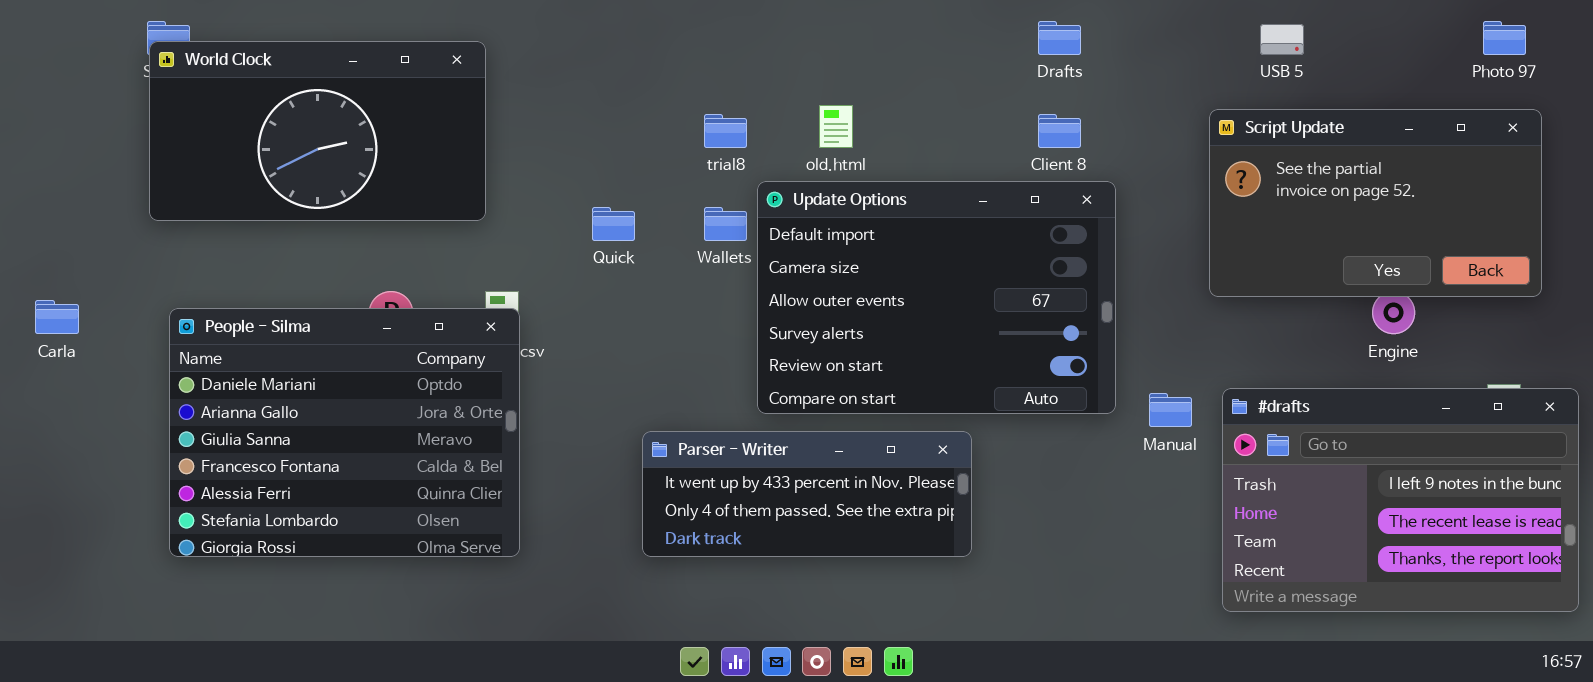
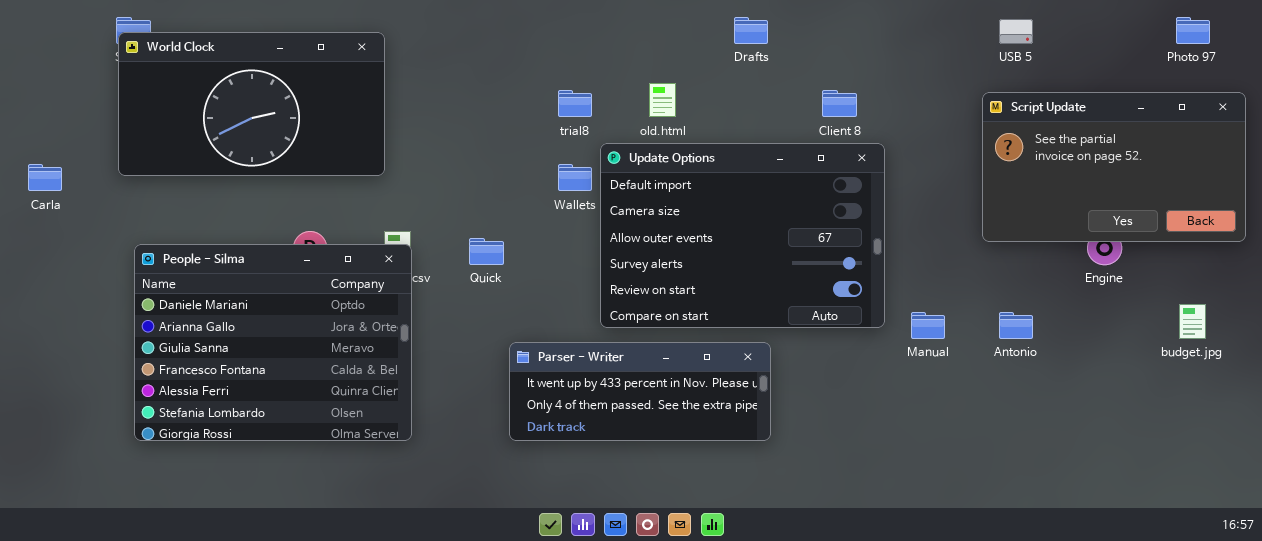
Drafts: [1038,21,1081,55] -> [734,17,768,44], moved
Script Update: [1209,109,1542,297] -> [982,92,1246,242], moved
Quick: [592,207,635,241] -> [469,238,504,265], moved
Carla: [35,300,79,334] -> [28,164,62,191], moved
#drafts: [1222,388,1579,612] -> none, closed

